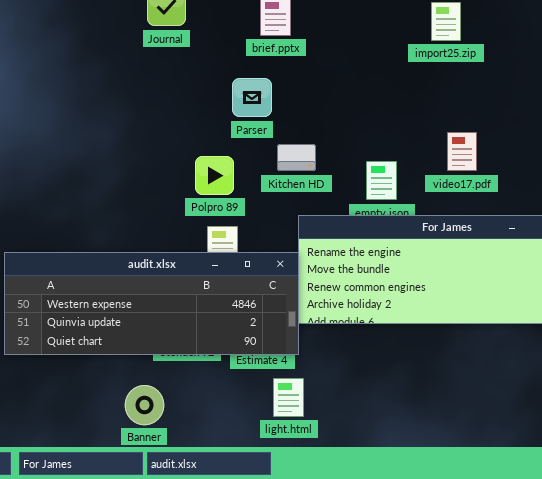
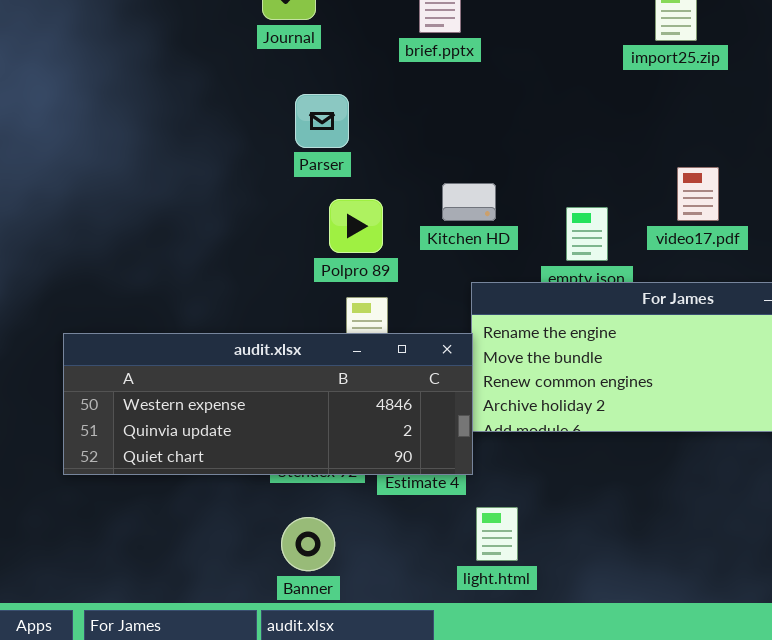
Parser: [232,78,272,117] -> [295,94,349,148], moved
light.html: [273,378,304,417] -> [476,507,518,561], moved
Banner: [125,385,164,425] -> [281,517,335,571], moved

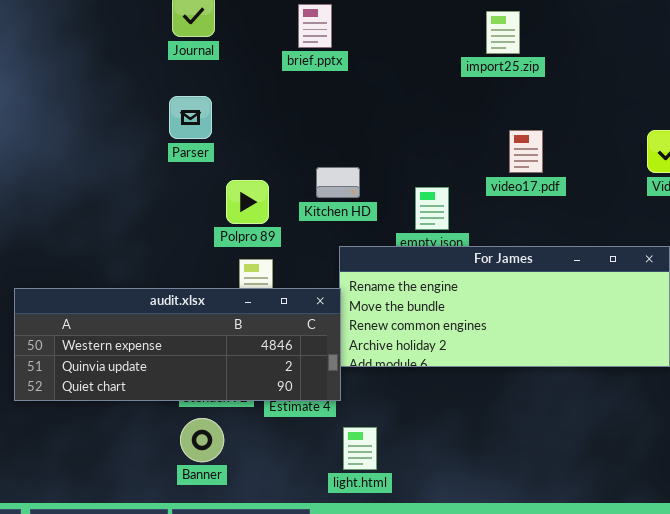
Parser: [295,94,349,148] -> [169,96,212,139], moved
video17.pdf: [677,167,719,221] -> [509,130,543,173], moved
Banner: [281,517,335,571] -> [180,418,224,462], moved

